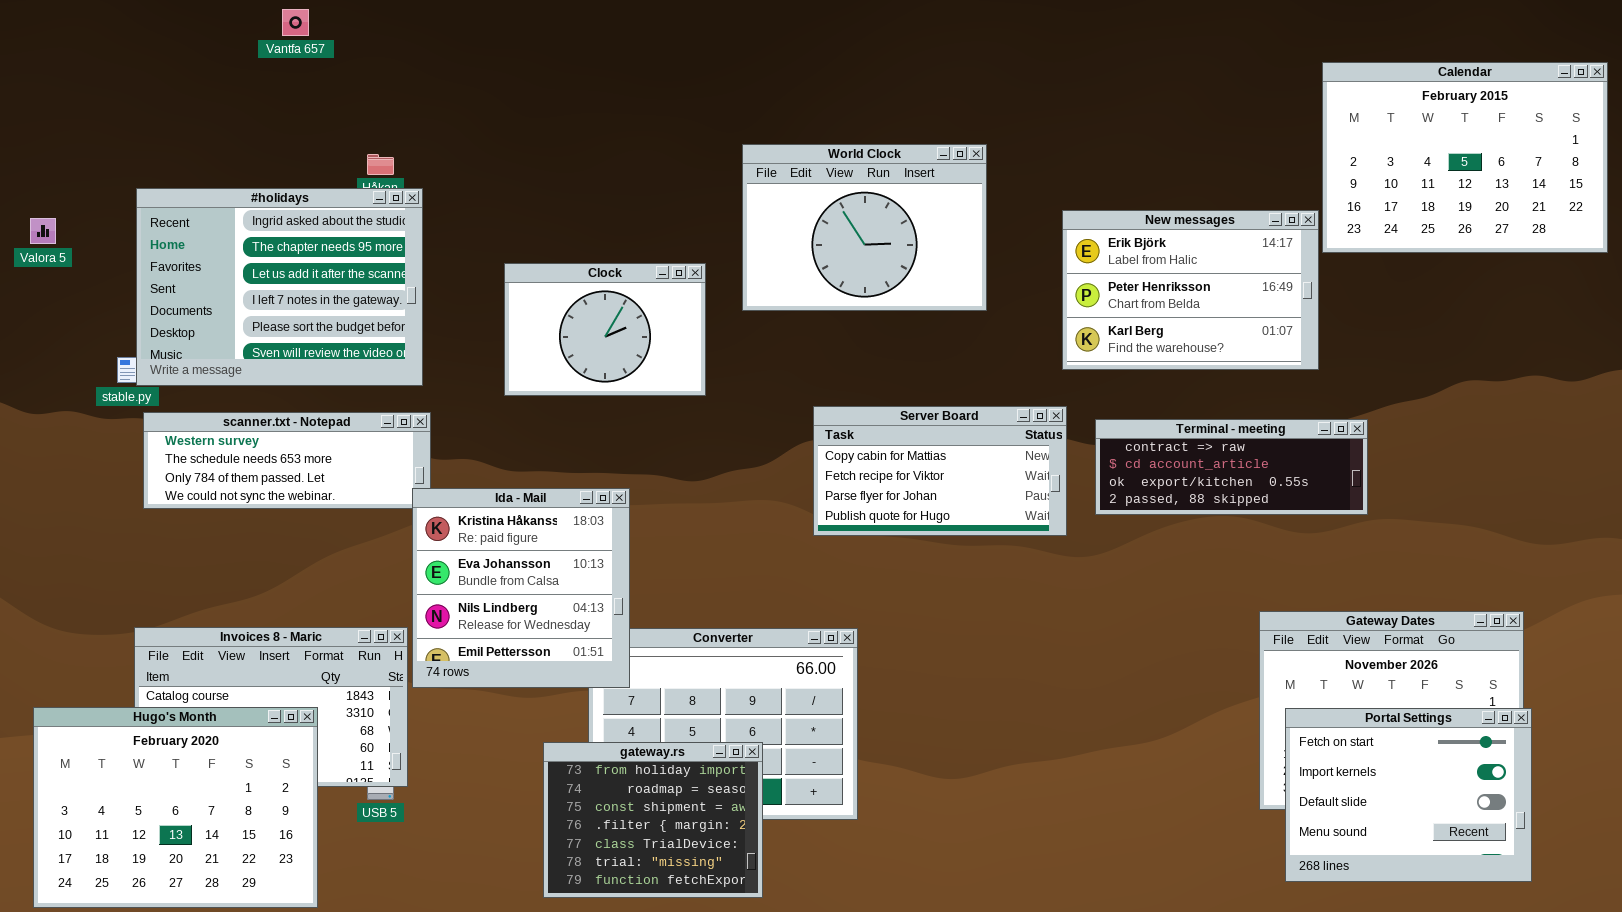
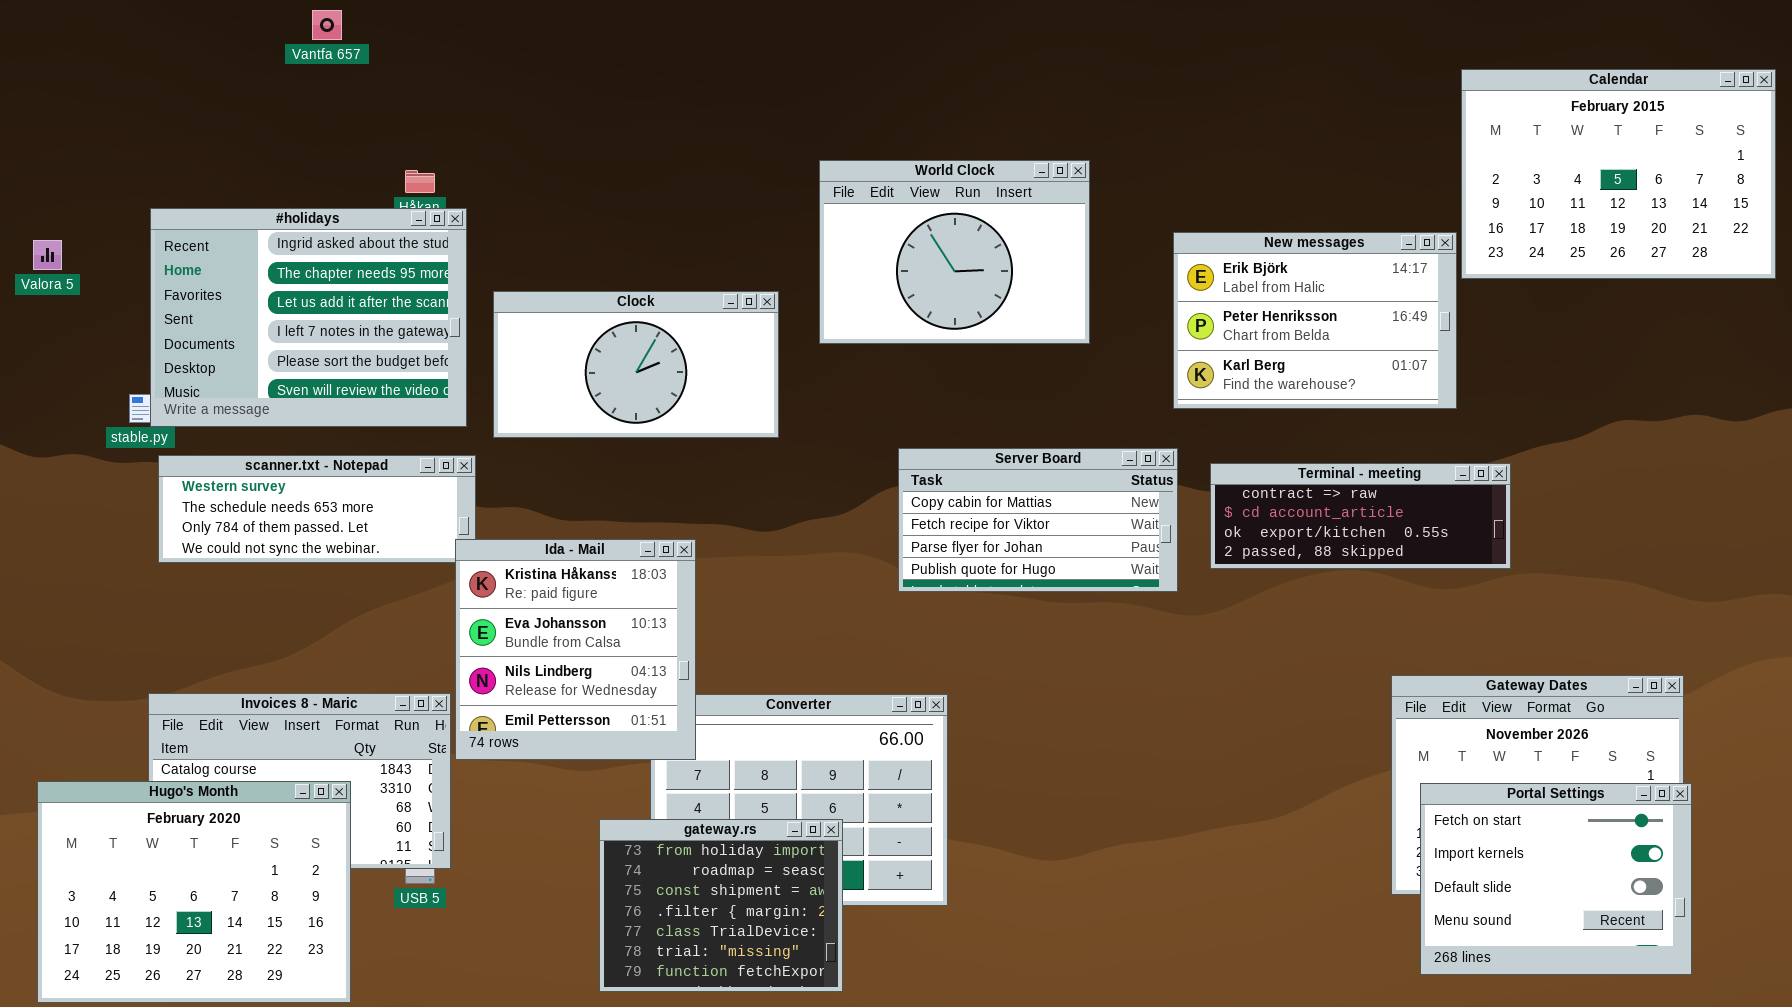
Clock: [504,263,706,396] -> [493,291,779,438], resized

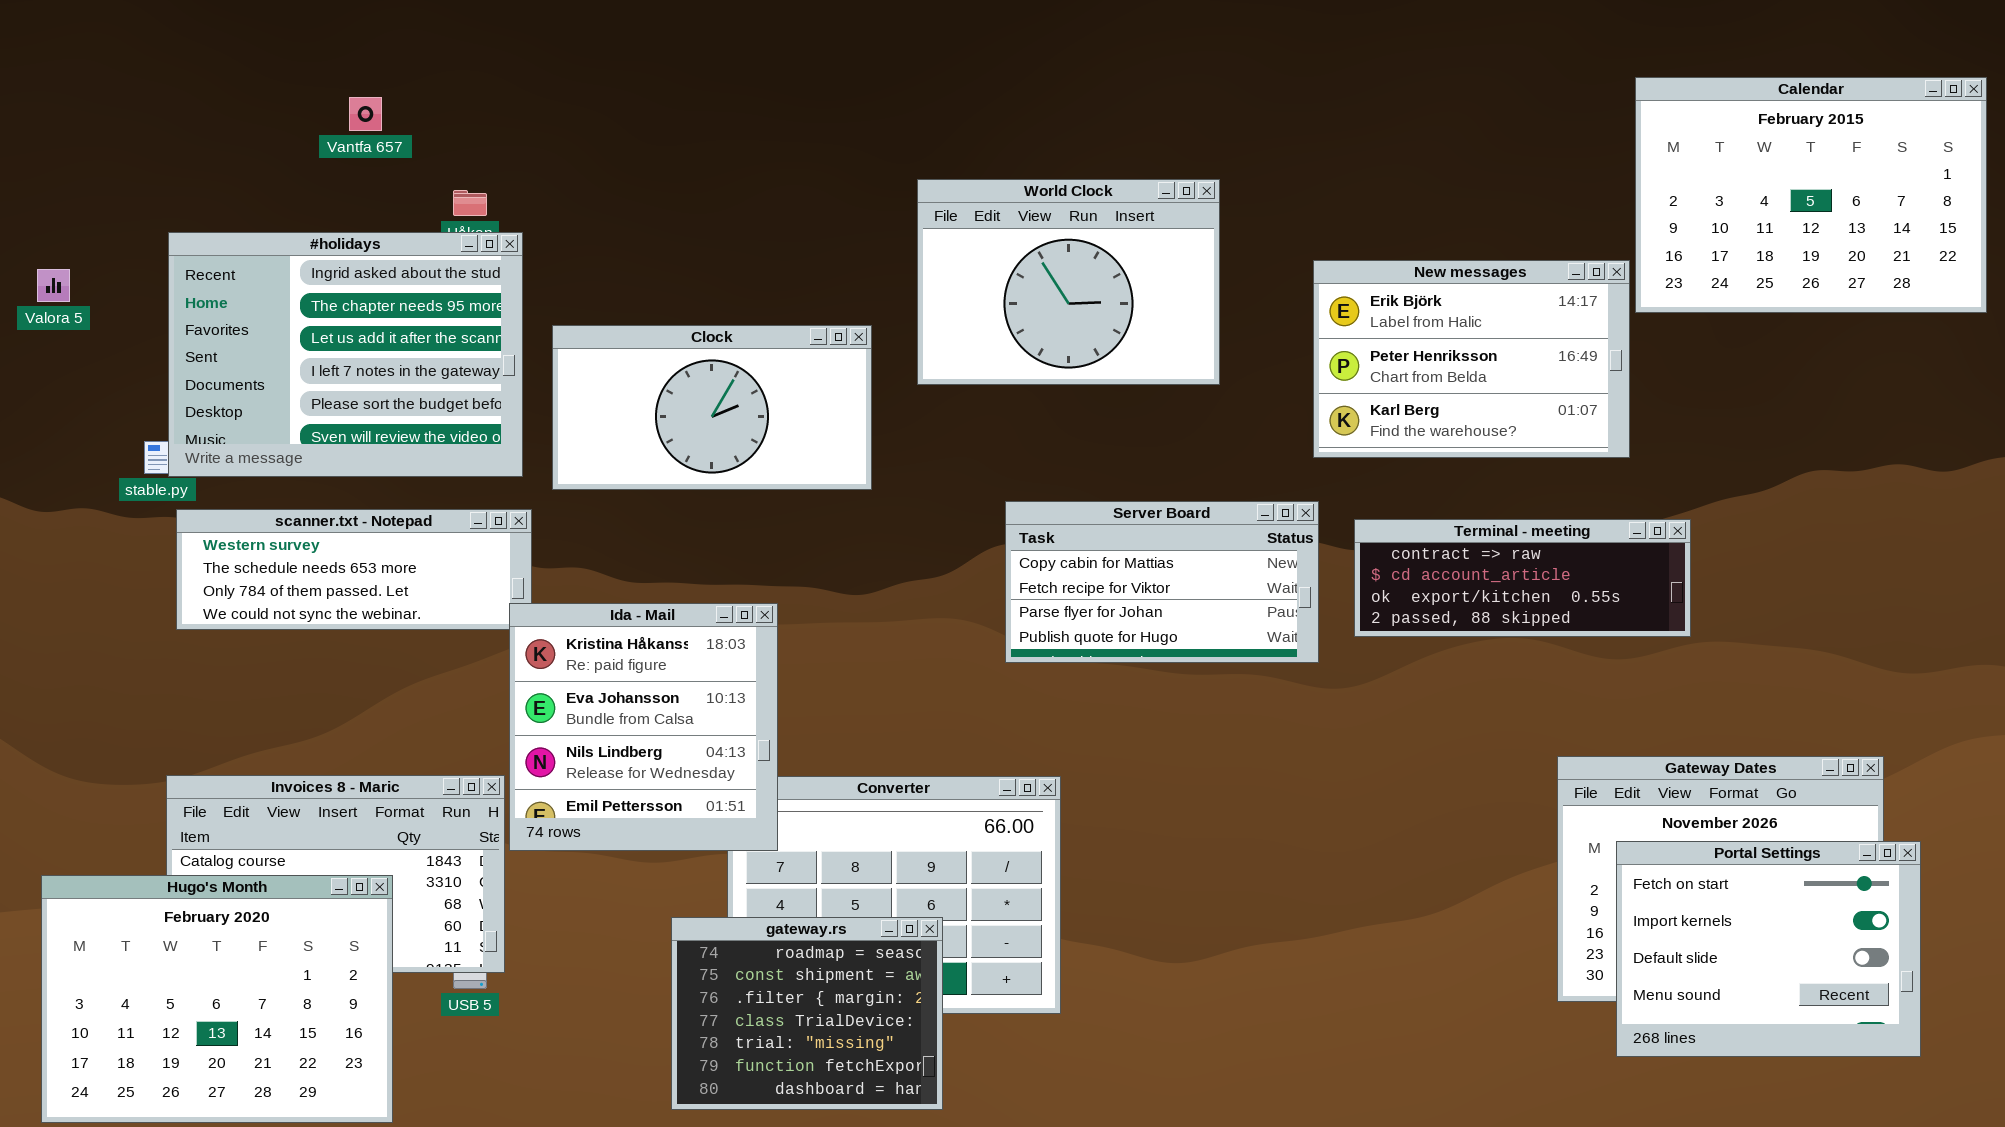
Vantfa 657: [312,10,342,40] -> [349,97,382,131], moved
Portal Settings: [1420,783,1692,975] -> [1616,841,1921,1057], moved
gateway.rs: [599,819,843,992] -> [671,917,943,1110], scrolled down 1 row

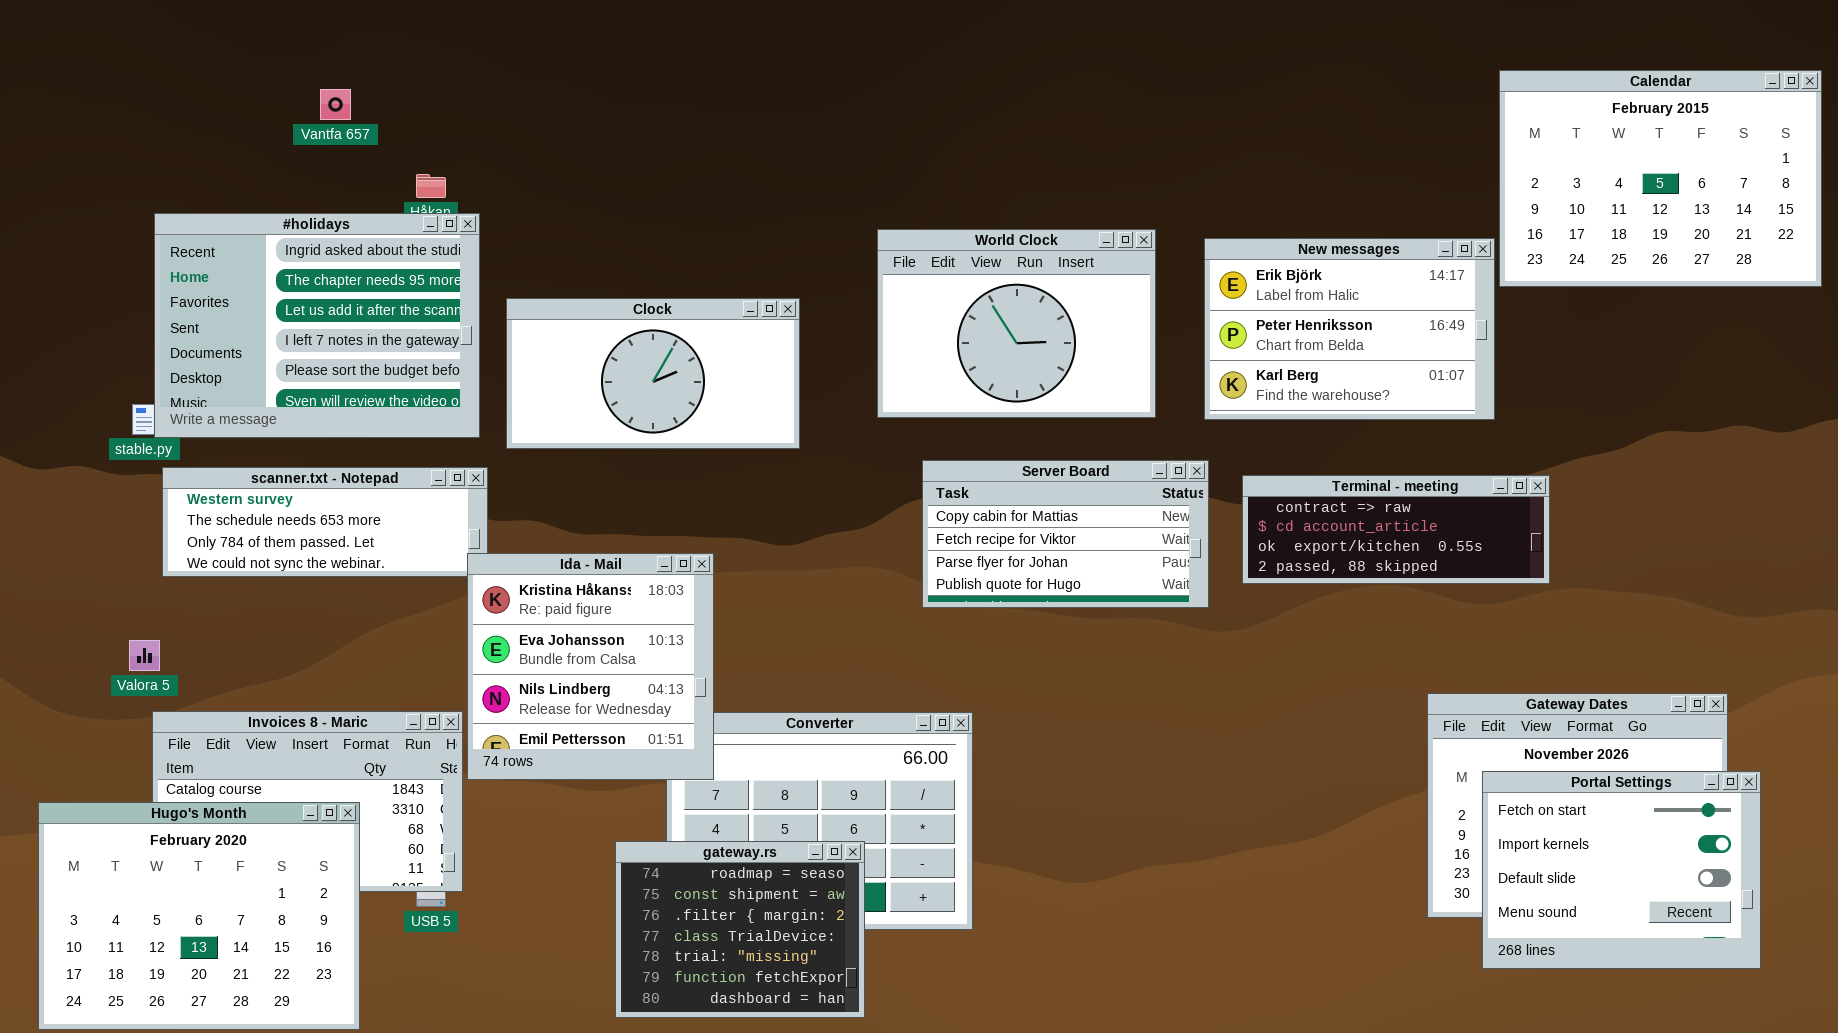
World Clock: [917,179,1220,385] -> [877,229,1156,418], moved
Valora 5: [37,269,70,302] -> [129,640,160,671], moved

